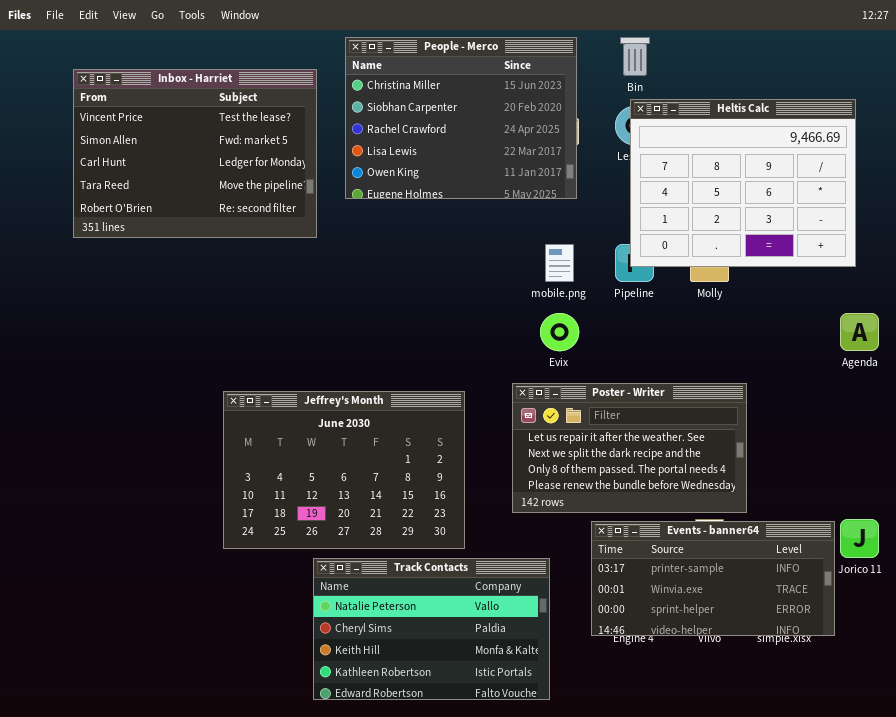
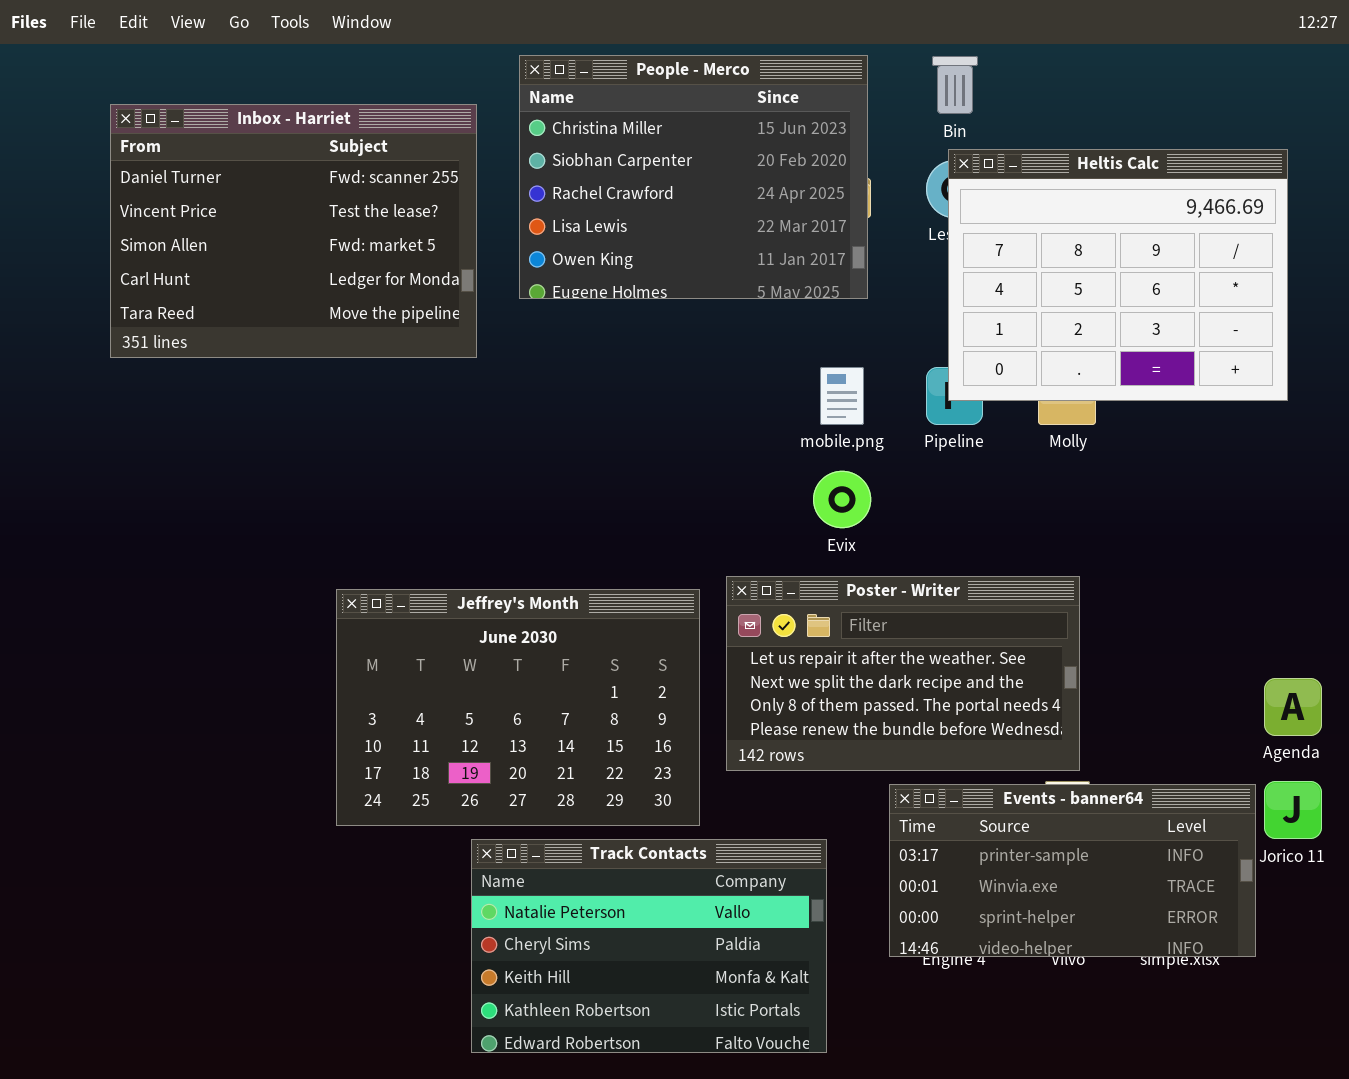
Inbox - Harriet: [73,69,317,238] -> [110,104,477,358], scrolled up 1 row
Agenda: [840,313,879,351] -> [1264,678,1322,736], moved
Poster - Writer: [512,383,747,513] -> [726,576,1080,771], moved

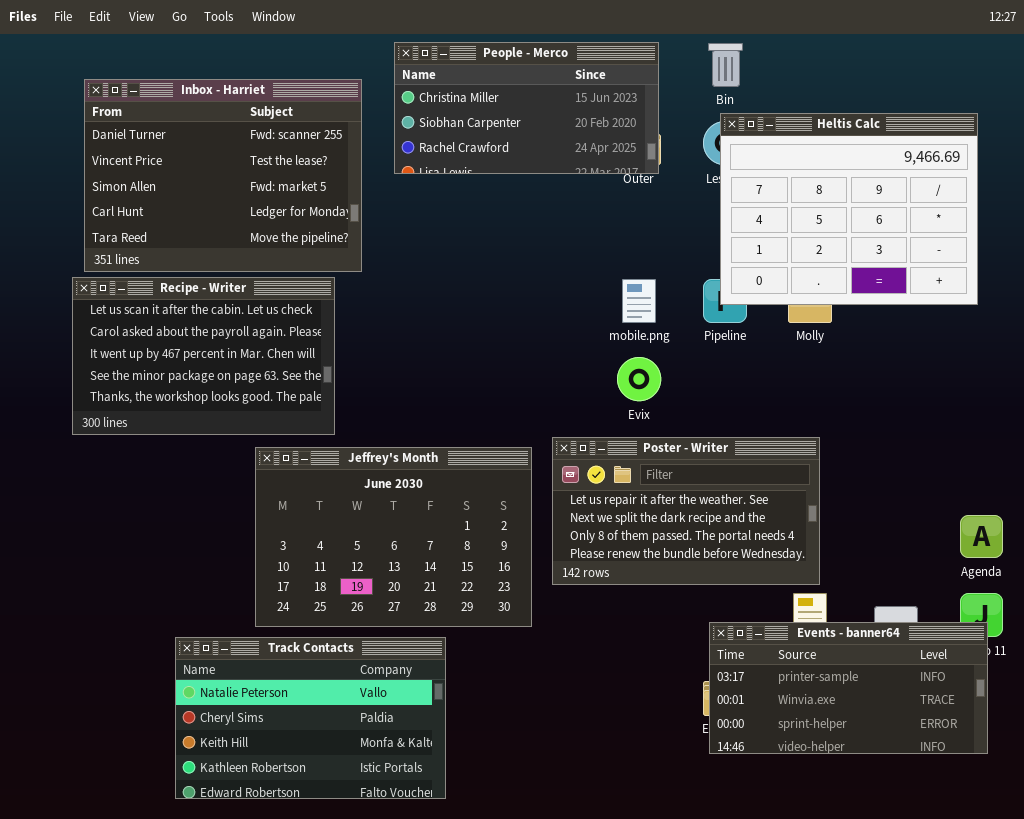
People - Merco: [519,55,868,299] -> [394,42,659,174], resized
Recipe - Writer: none -> [72,277,335,435], opened
Events - banner64: [889,784,1256,957] -> [709,622,988,754], moved
Track Contacts: [471,839,827,1053] -> [175,637,446,799], moved

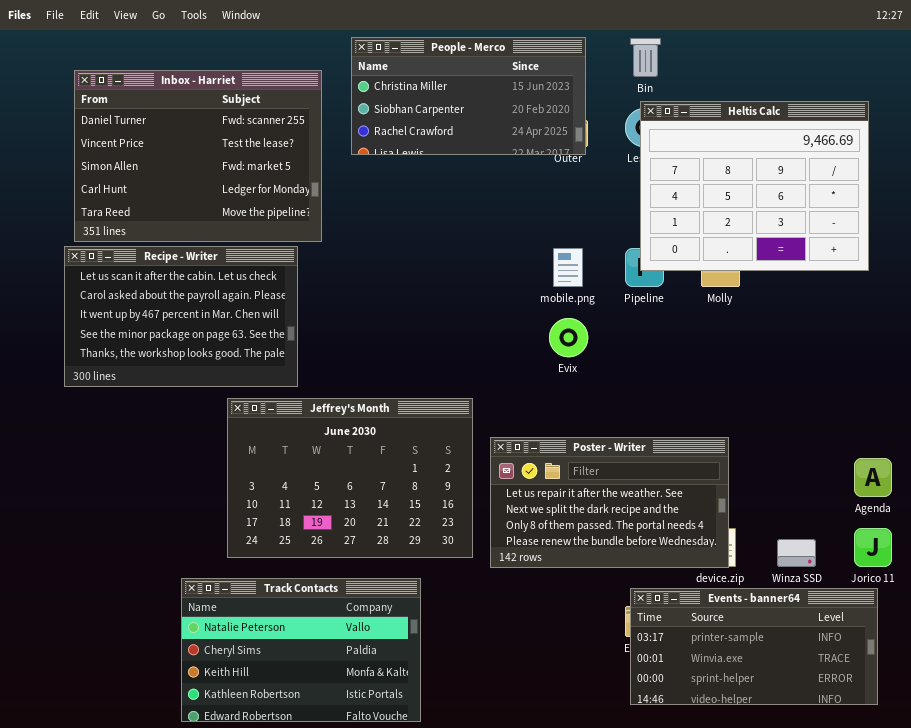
Poster - Writer: [552,437,820,585] -> [490,437,729,568], moved
Events - banner64: [709,622,988,754] -> [630,588,878,705], moved
Track Contacts: [175,637,446,799] -> [181,578,421,722], moved

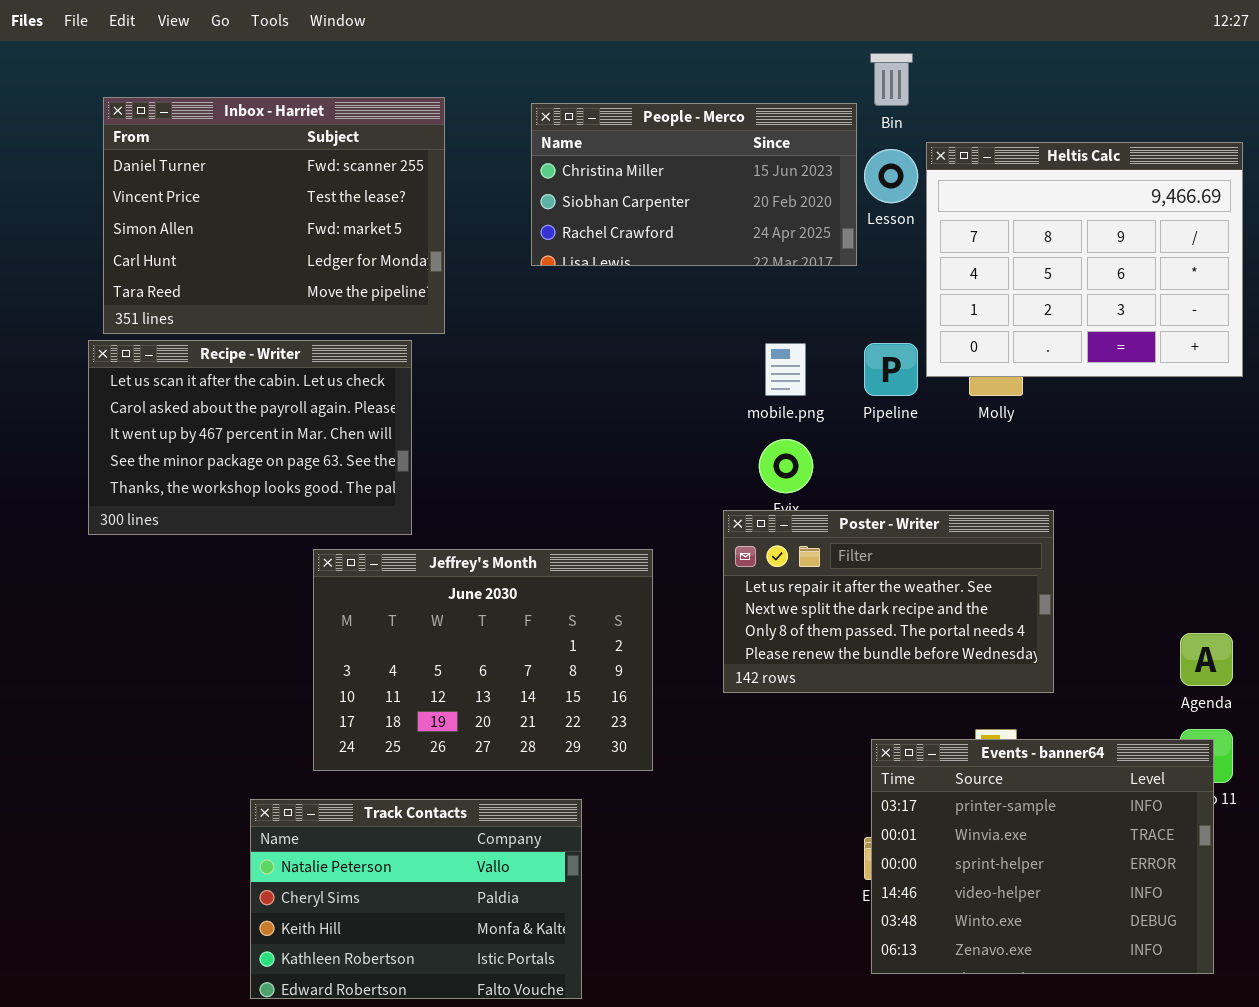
People - Merco: [351,37,586,155] -> [531,103,857,266], moved
Heltis Calc: [640,101,869,271] -> [926,142,1243,377], moved
Poster - Writer: [490,437,729,568] -> [723,510,1054,693], moved
Events - banner64: [630,588,878,705] -> [871,739,1214,974], resized

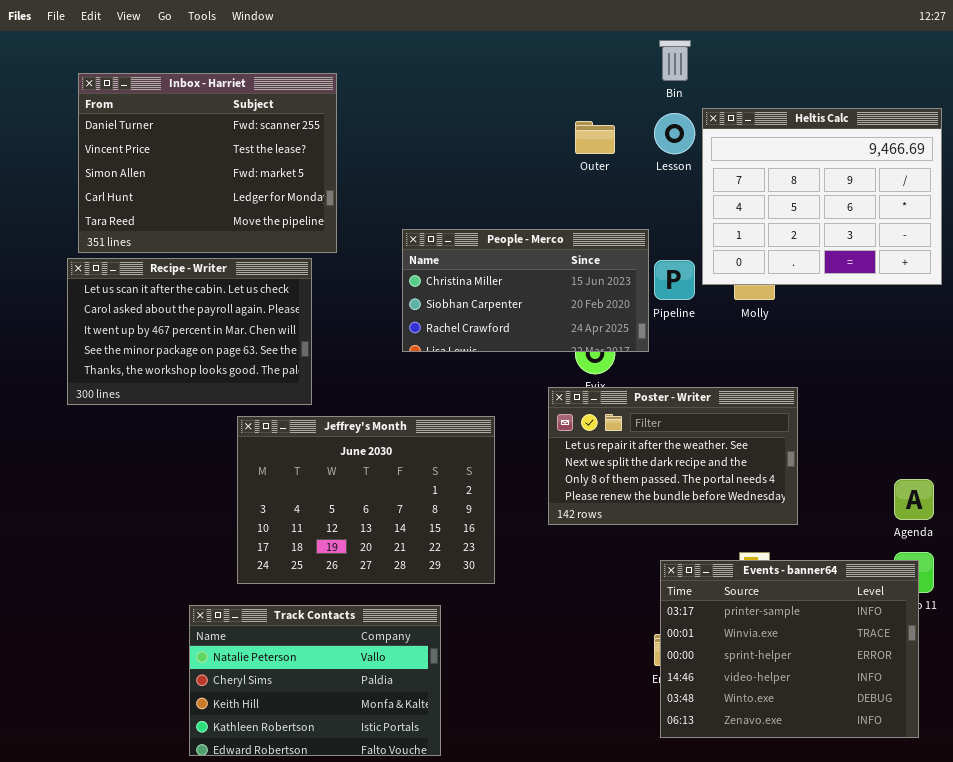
People - Merco: [531,103,857,266] -> [402,229,649,352], moved

